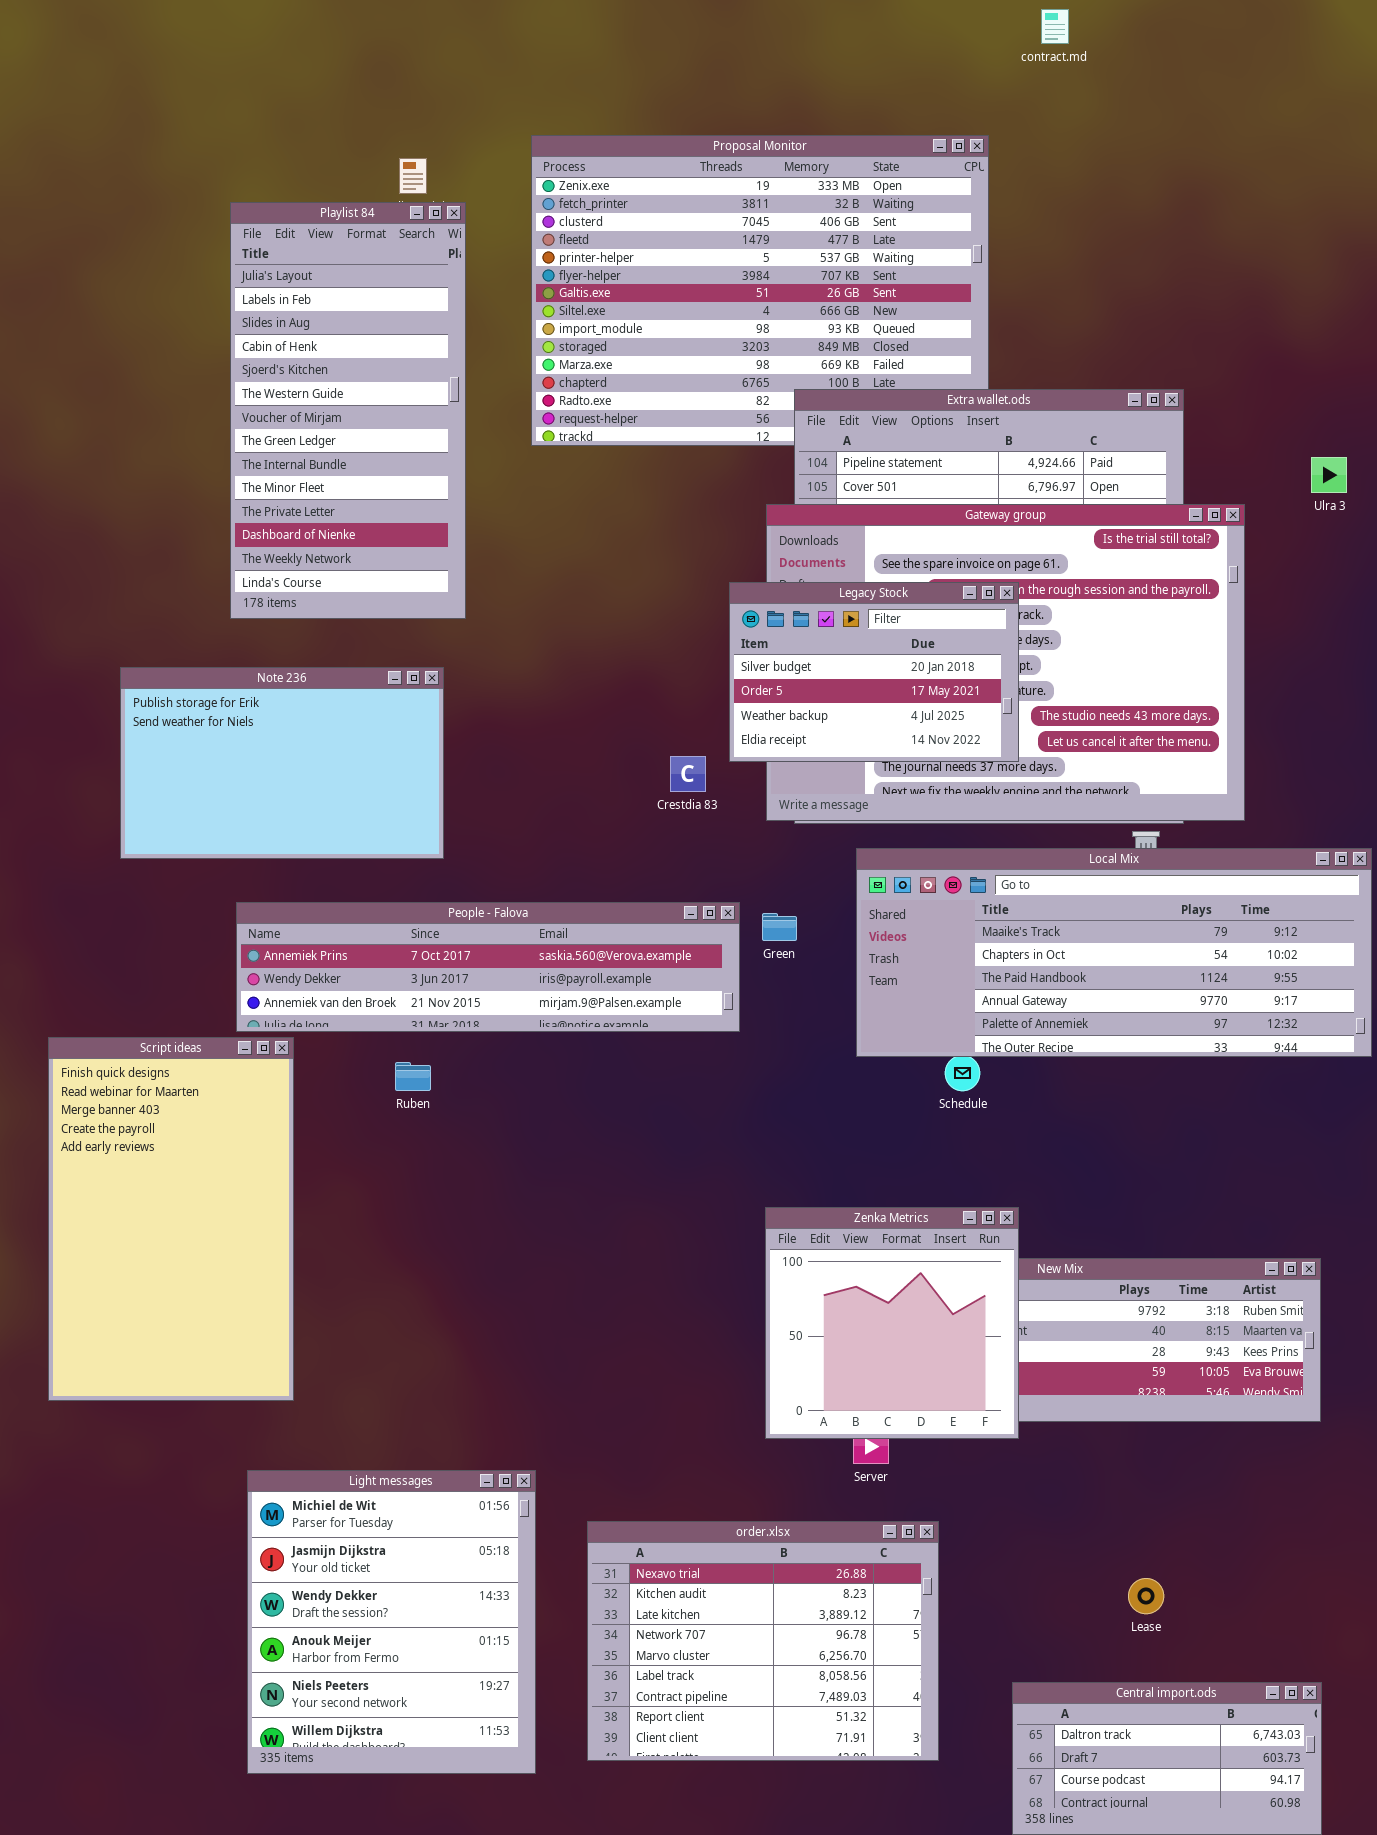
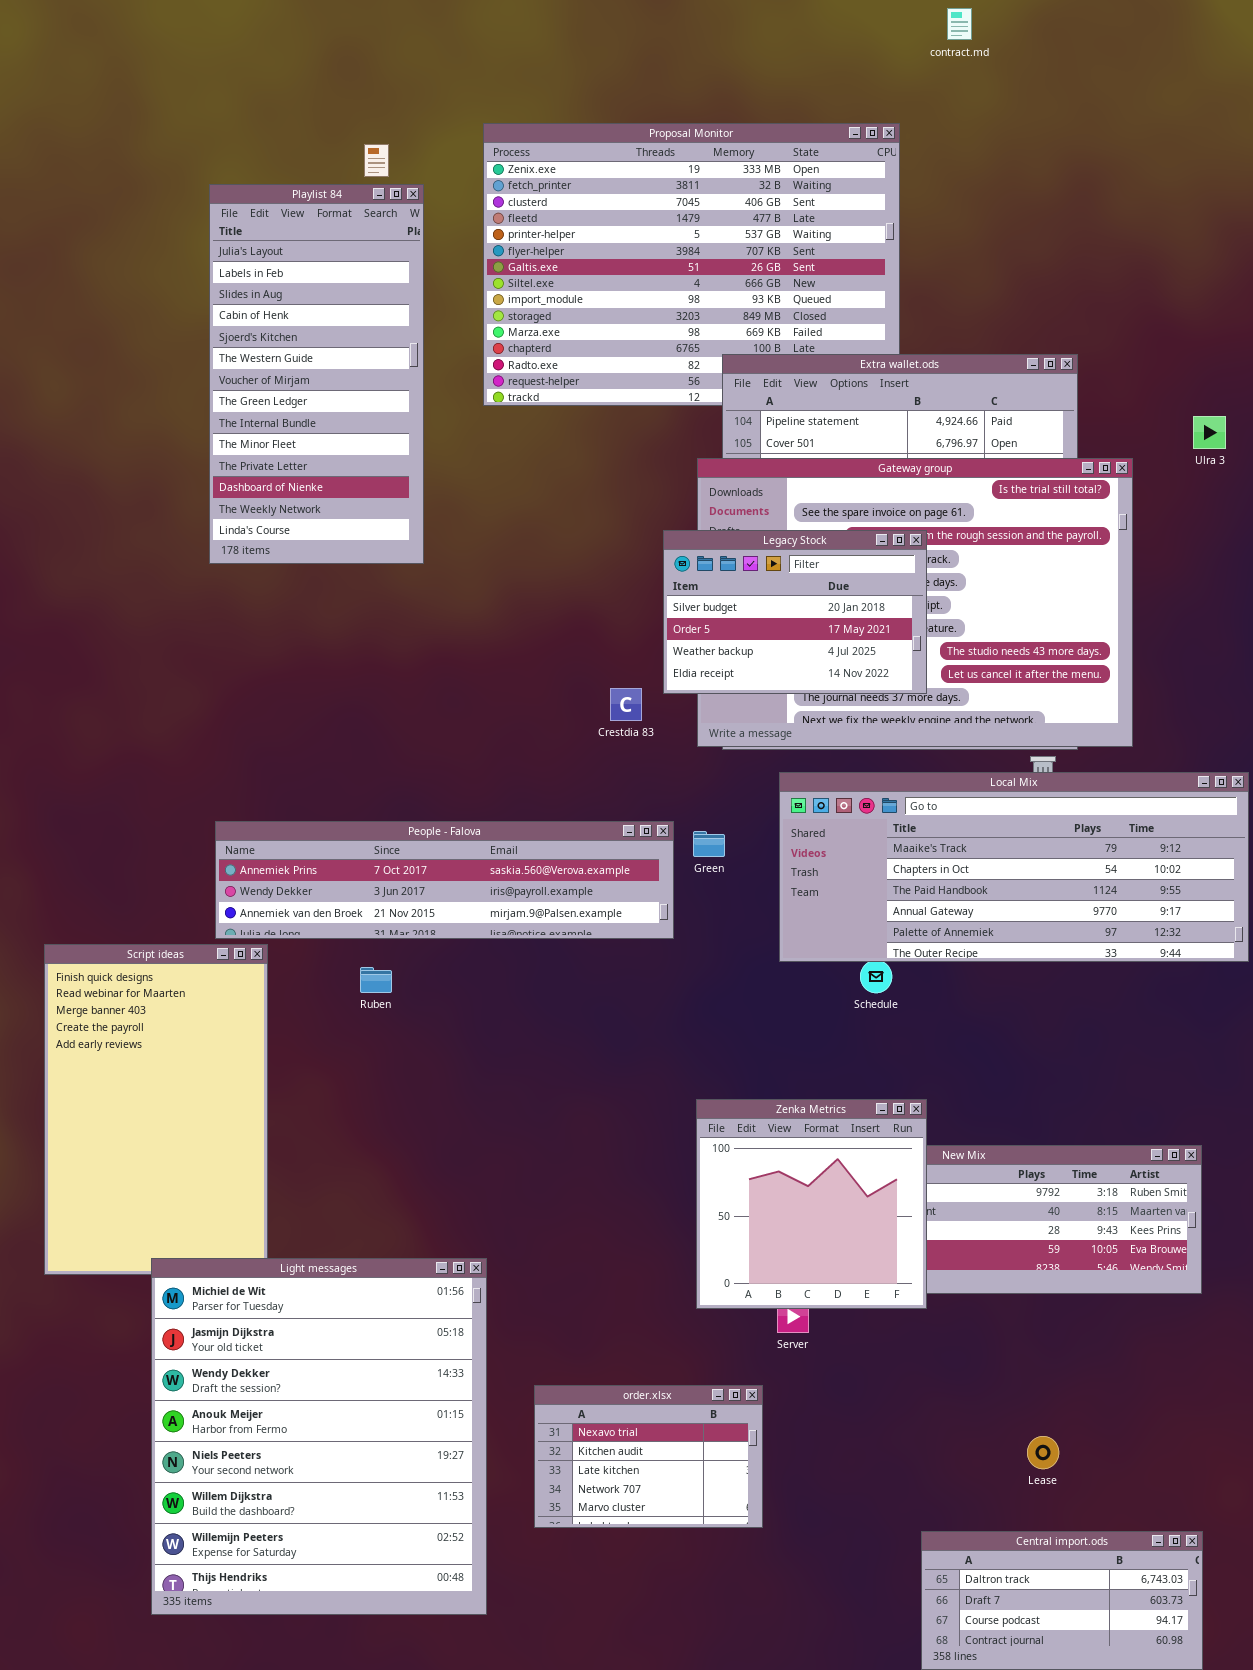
Note 236: [120,667,444,859] -> none, closed
Light messages: [247,1470,536,1774] -> [151,1258,487,1615], resized
order.xlsx: [587,1521,939,1761] -> [534,1385,763,1528], resized

